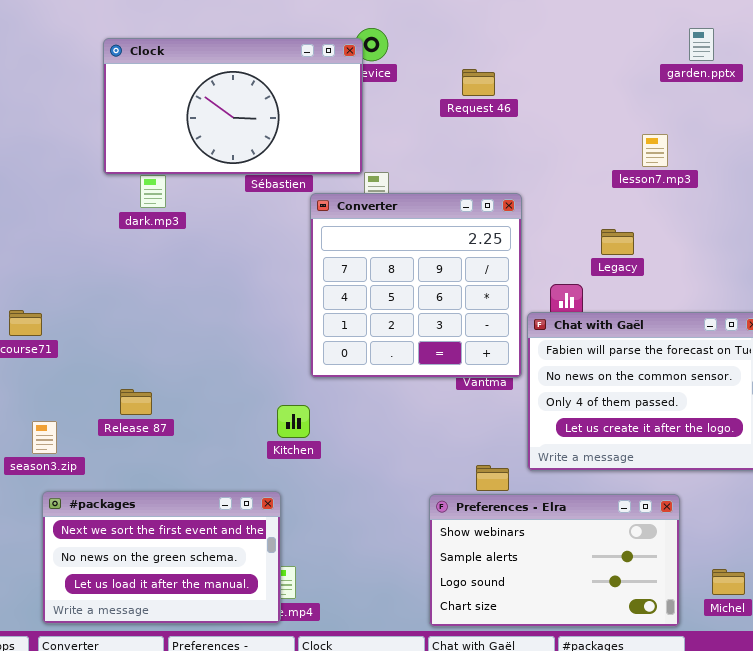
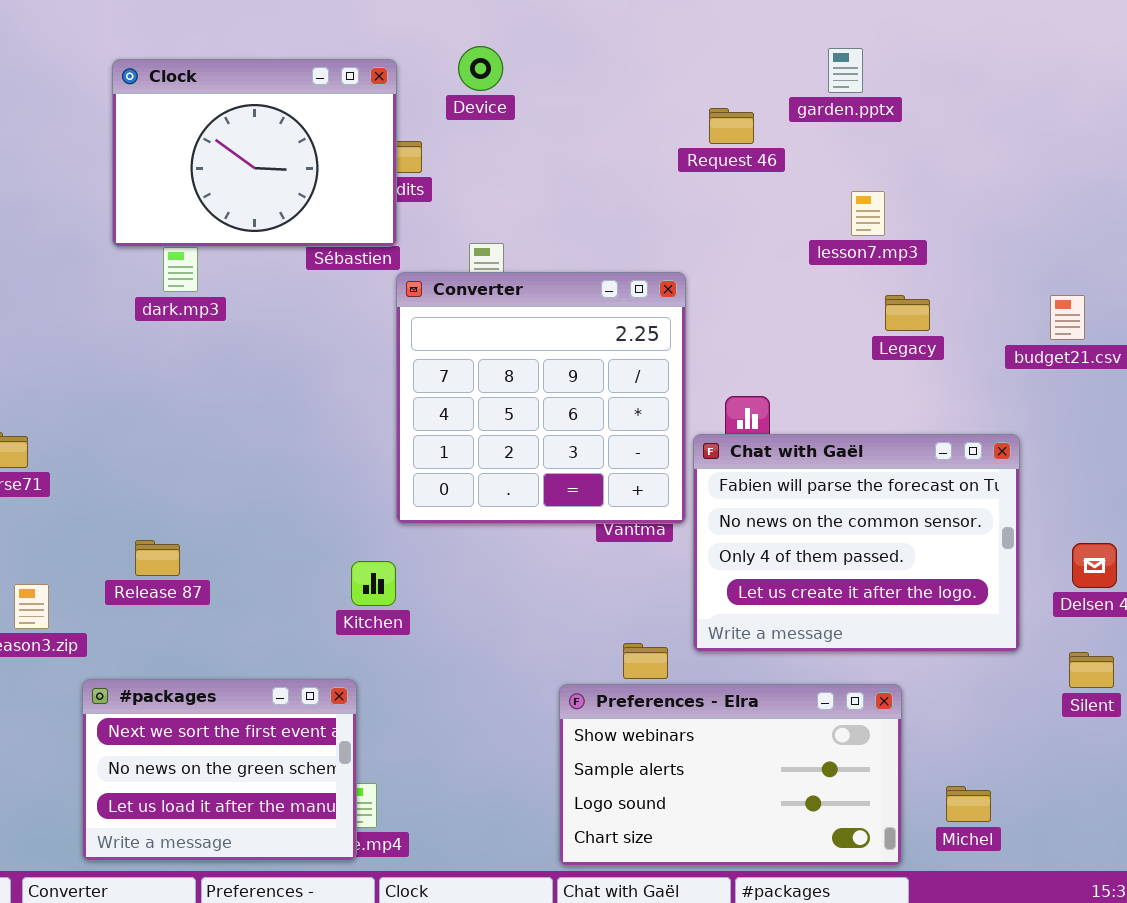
garden.pptx: [689,28,714,61] -> [828,48,863,93], moved
Clock: [103,38,363,175] -> [112,59,397,247], resized
Request 46: [462,69,495,96] -> [709,108,754,144], moved
Legacy: [601,229,634,255] -> [885,295,930,331], moved
#packages: [42,491,281,624] -> [82,679,357,861], resized

